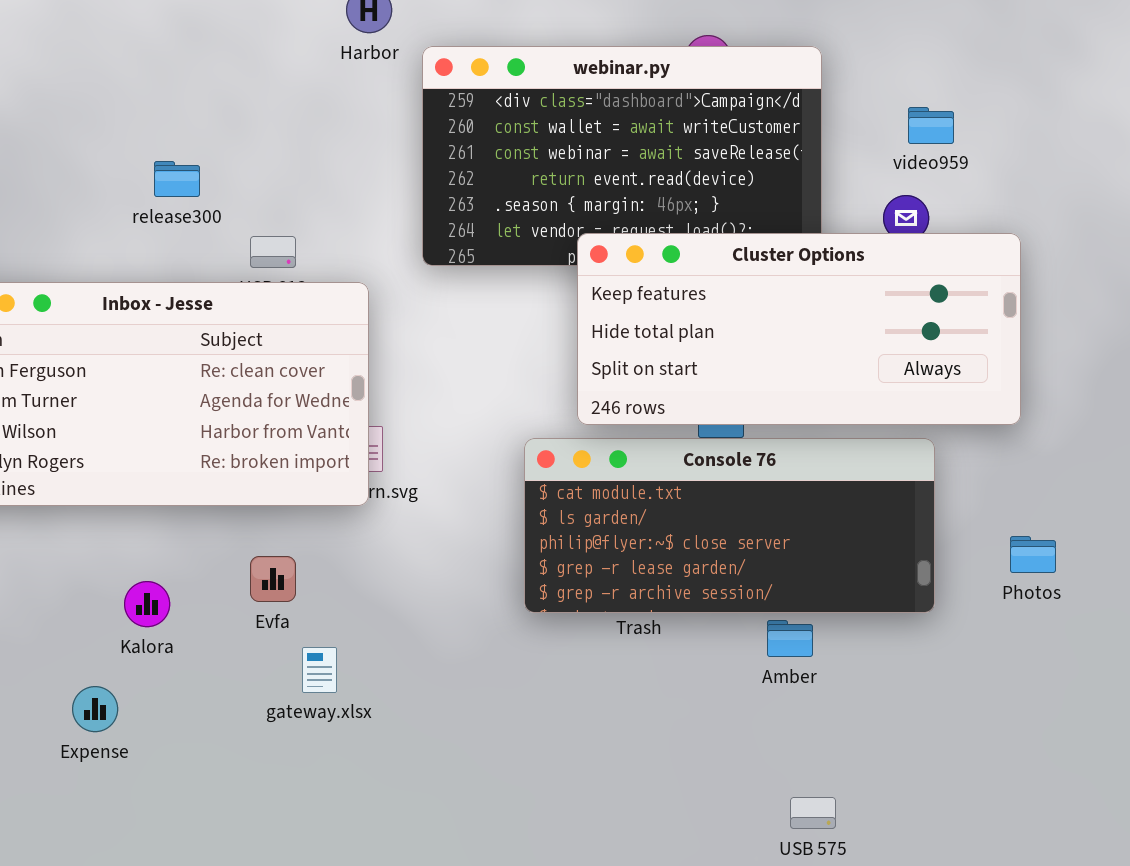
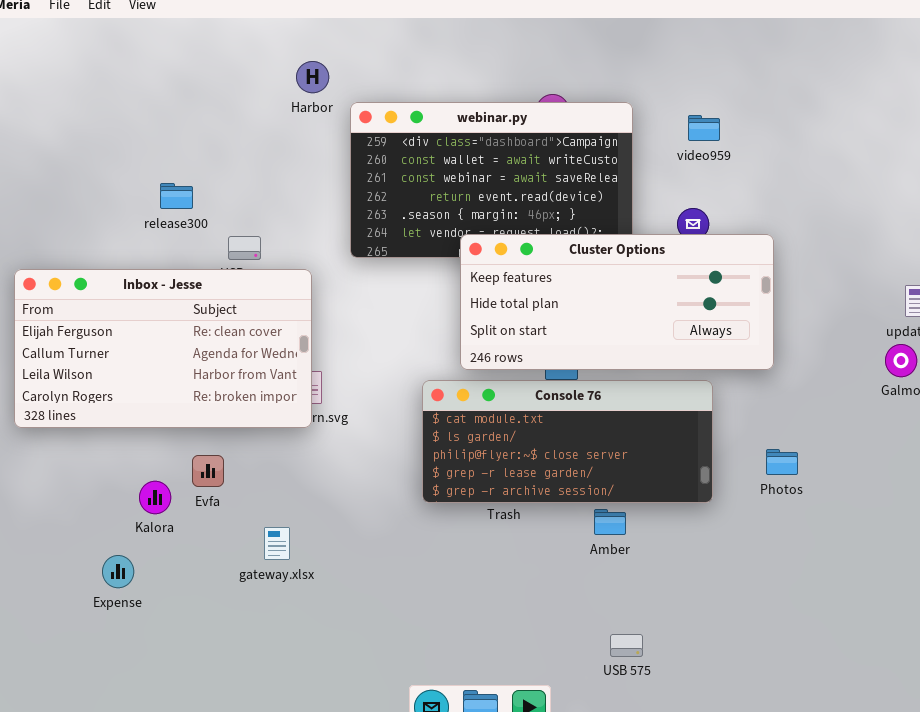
video959: [908,107,954,144] -> [688,115,720,141], moved
Evfa: [250,556,296,602] -> [192,455,224,487], moved

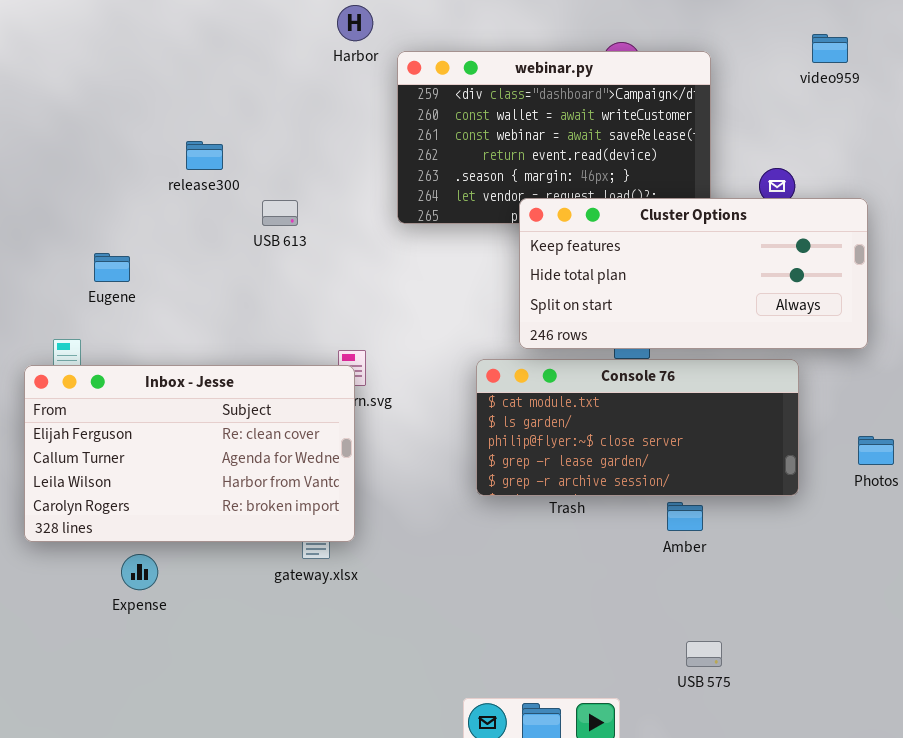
video959: [688,115,720,141] -> [812,34,848,63], moved
Inbox - Jesse: [14,269,312,428] -> [24,365,355,542], moved

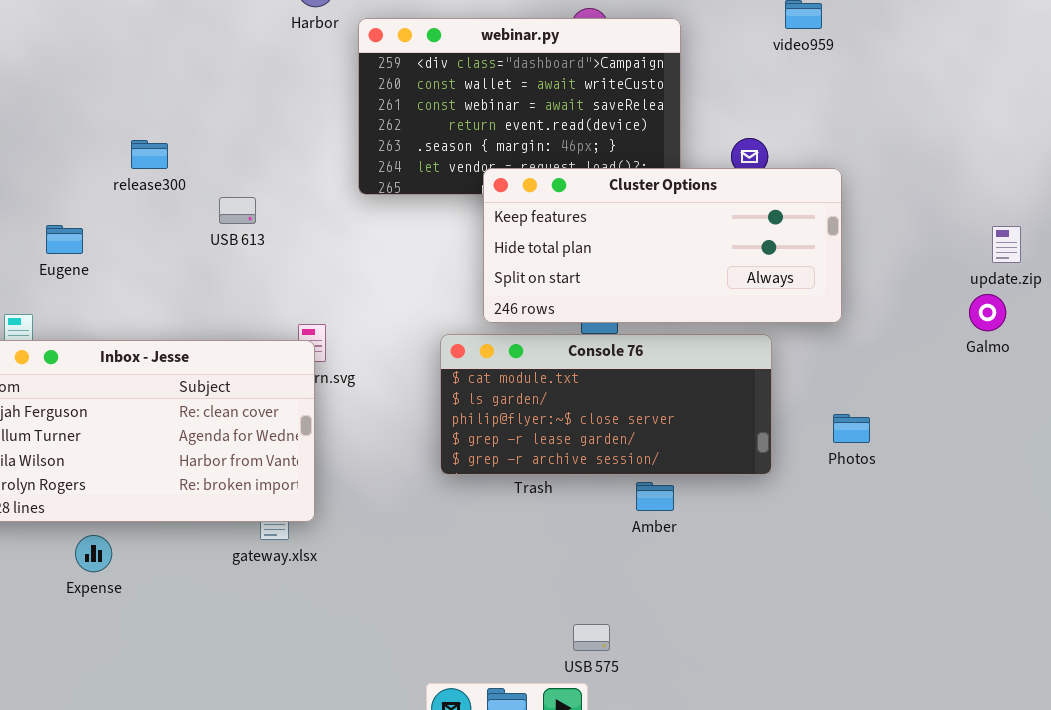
release300: [186,141,223,170] -> [131,140,168,169], moved
USB 613: [262,200,298,226] -> [219,197,256,224], moved
USB 575: [686,641,722,667] -> [573,624,610,651], moved

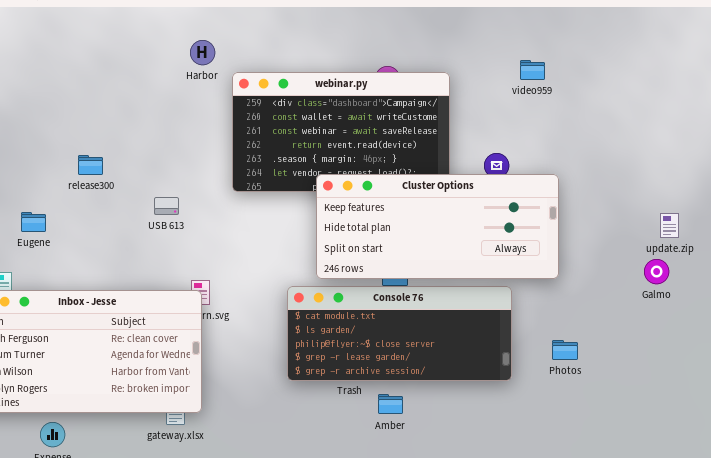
USB 613: [219,197,256,224] -> [154,197,179,215], moved
Amber: [636,482,674,511] -> [378,394,403,414], moved

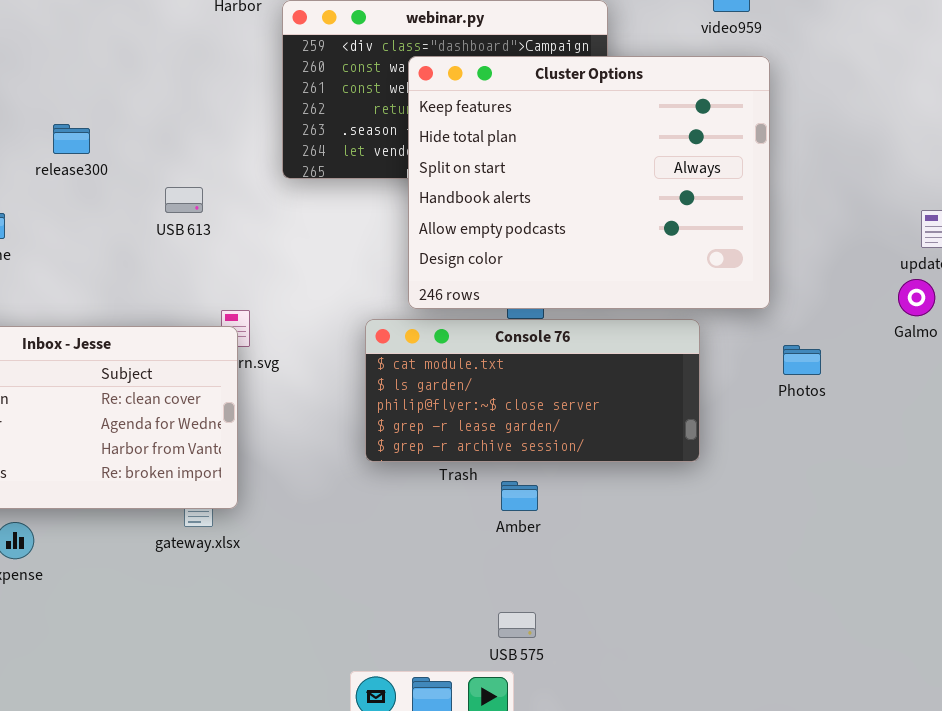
Cluster Options: [316,174,559,279] -> [408,56,770,309], resized
Photos: [552,340,578,360] -> [783,345,821,375], moved

